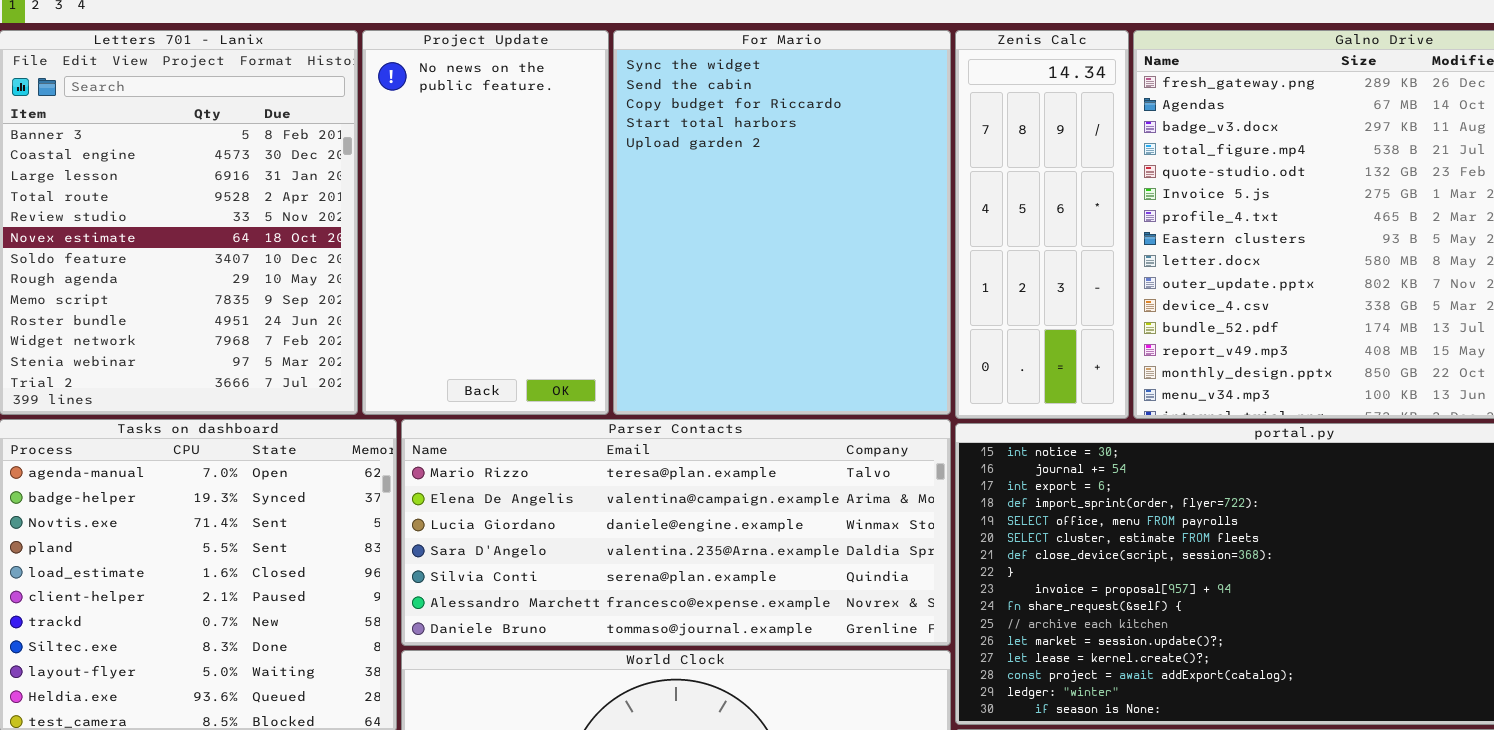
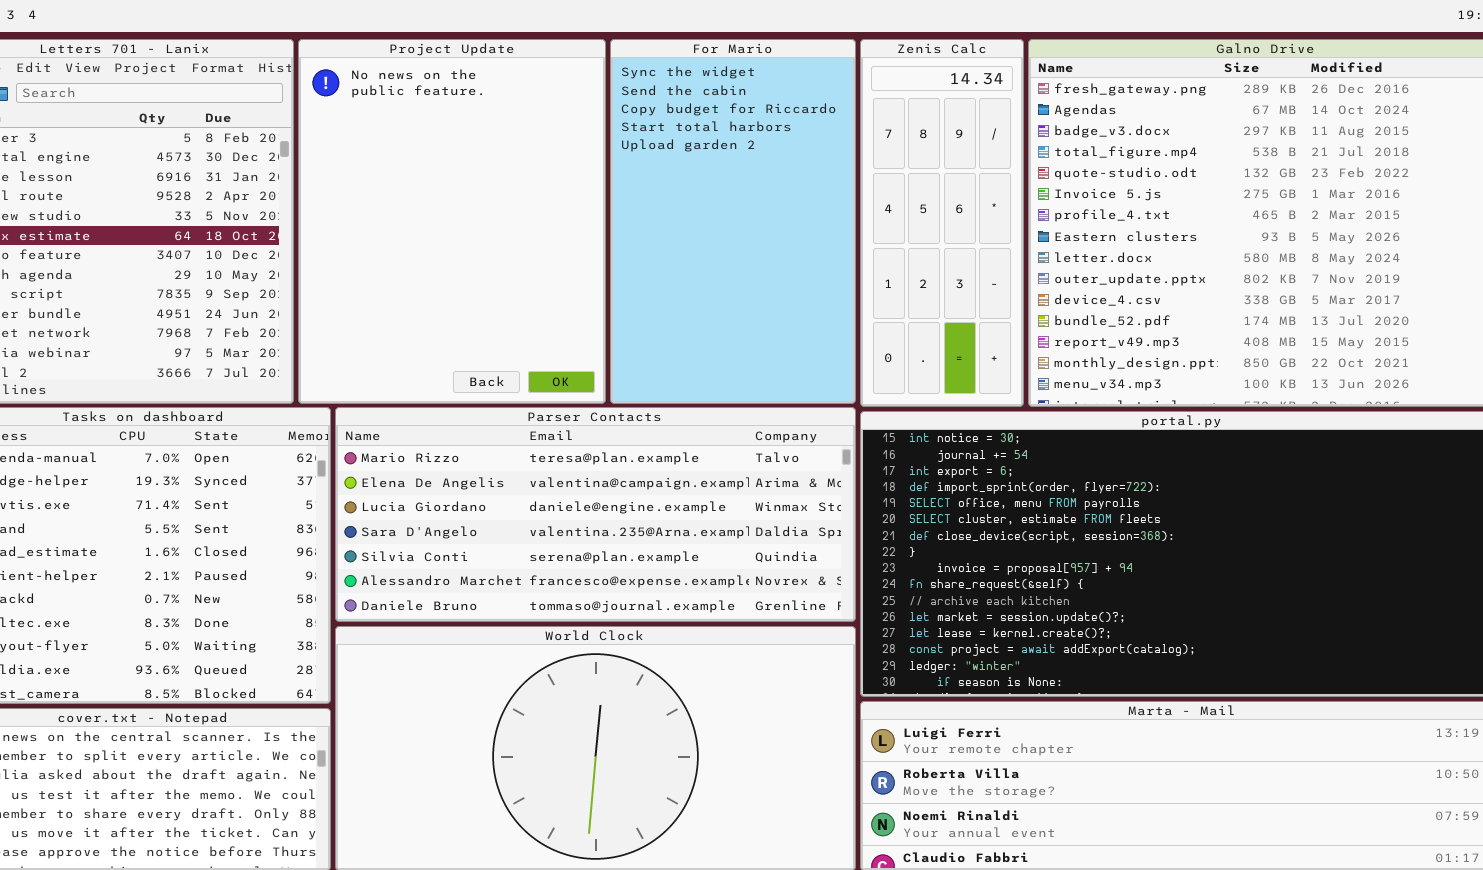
Project Update: [362,30,609,415] -> [298,39,606,404], resized
For Mario: [613,30,951,415] -> [610,39,856,404], resized

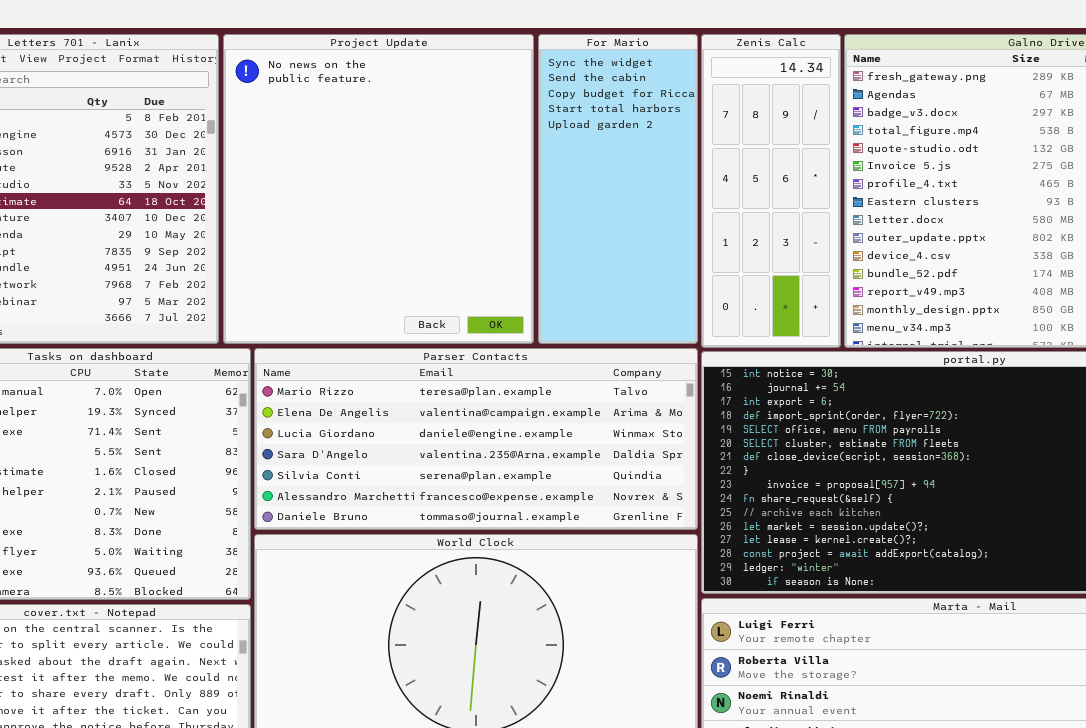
Project Update: [298,39,606,404] -> [223,34,534,344], resized
For Mario: [610,39,856,404] -> [538,34,698,344], resized

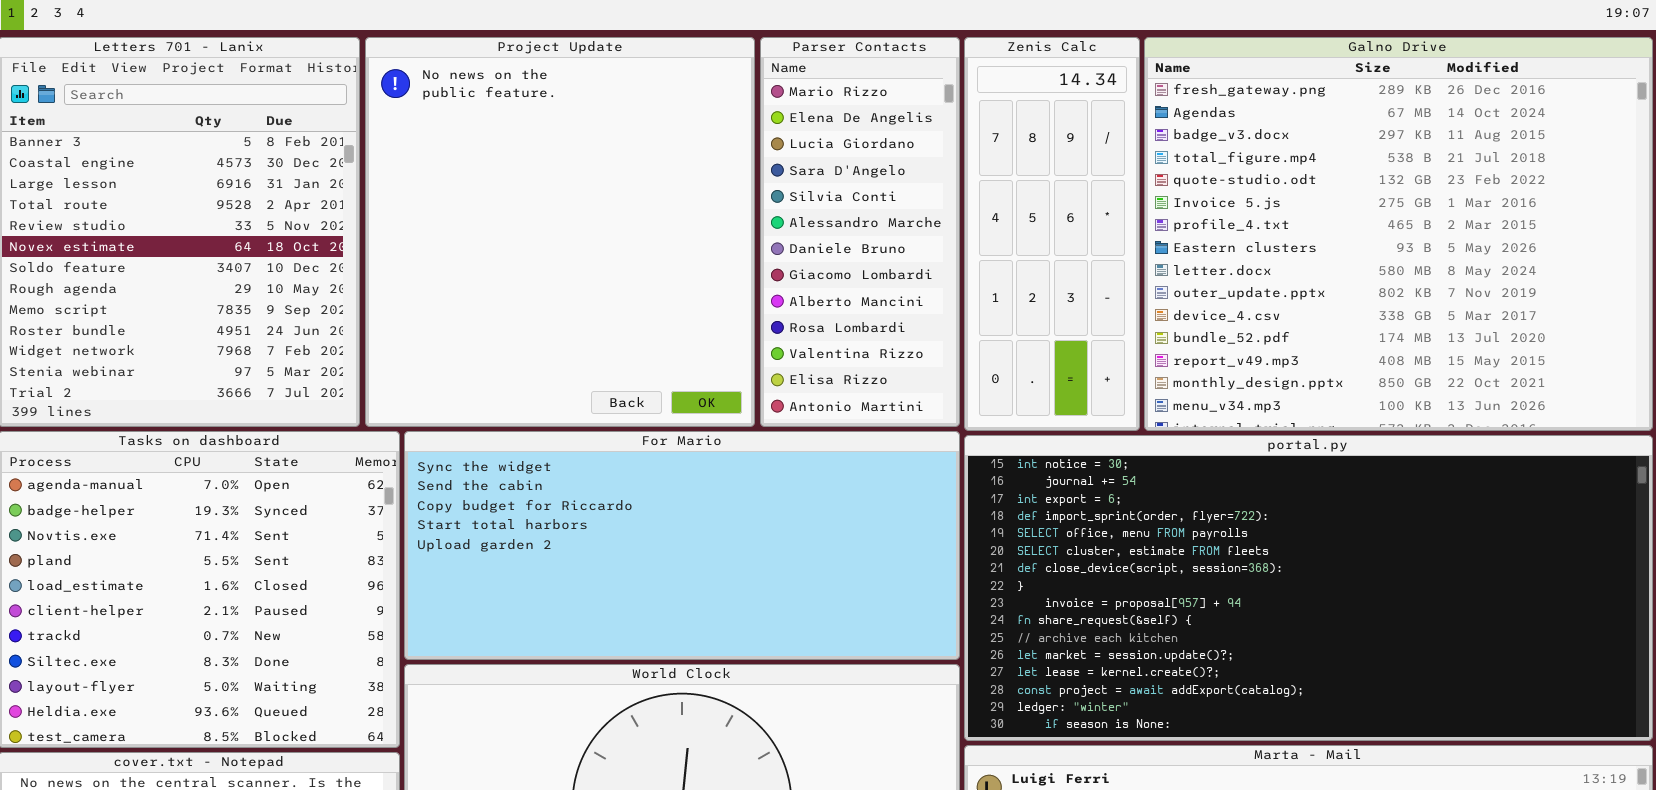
For Mario: [538,34,698,344] -> [404,431,960,660], moved, resized
Parser Contacts: [254,348,698,530] -> [760,37,960,427], moved, resized

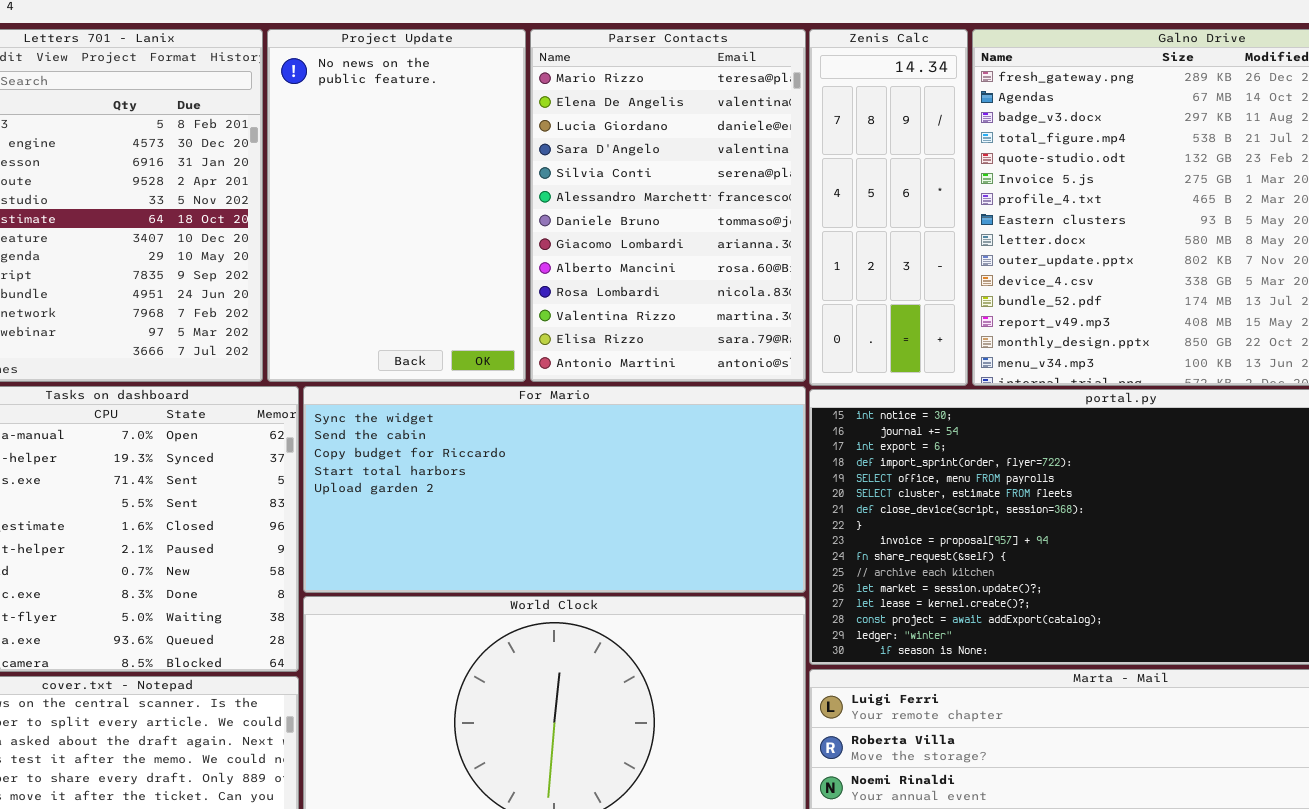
Project Update: [365,37,755,427] -> [267,29,526,382], resized
Parser Contacts: [760,37,960,427] -> [530,29,806,382], resized

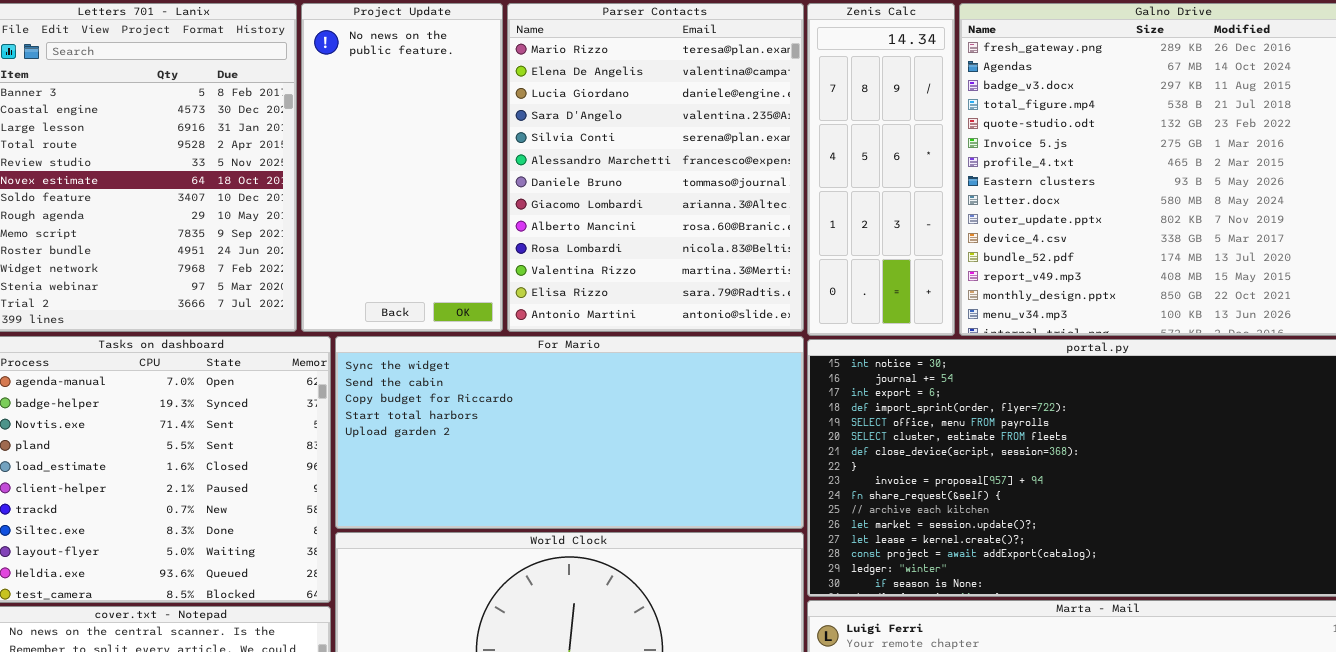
Project Update: [267,29,526,382] -> [301,3,503,332], resized
Parser Contacts: [530,29,806,382] -> [507,3,804,332], resized

